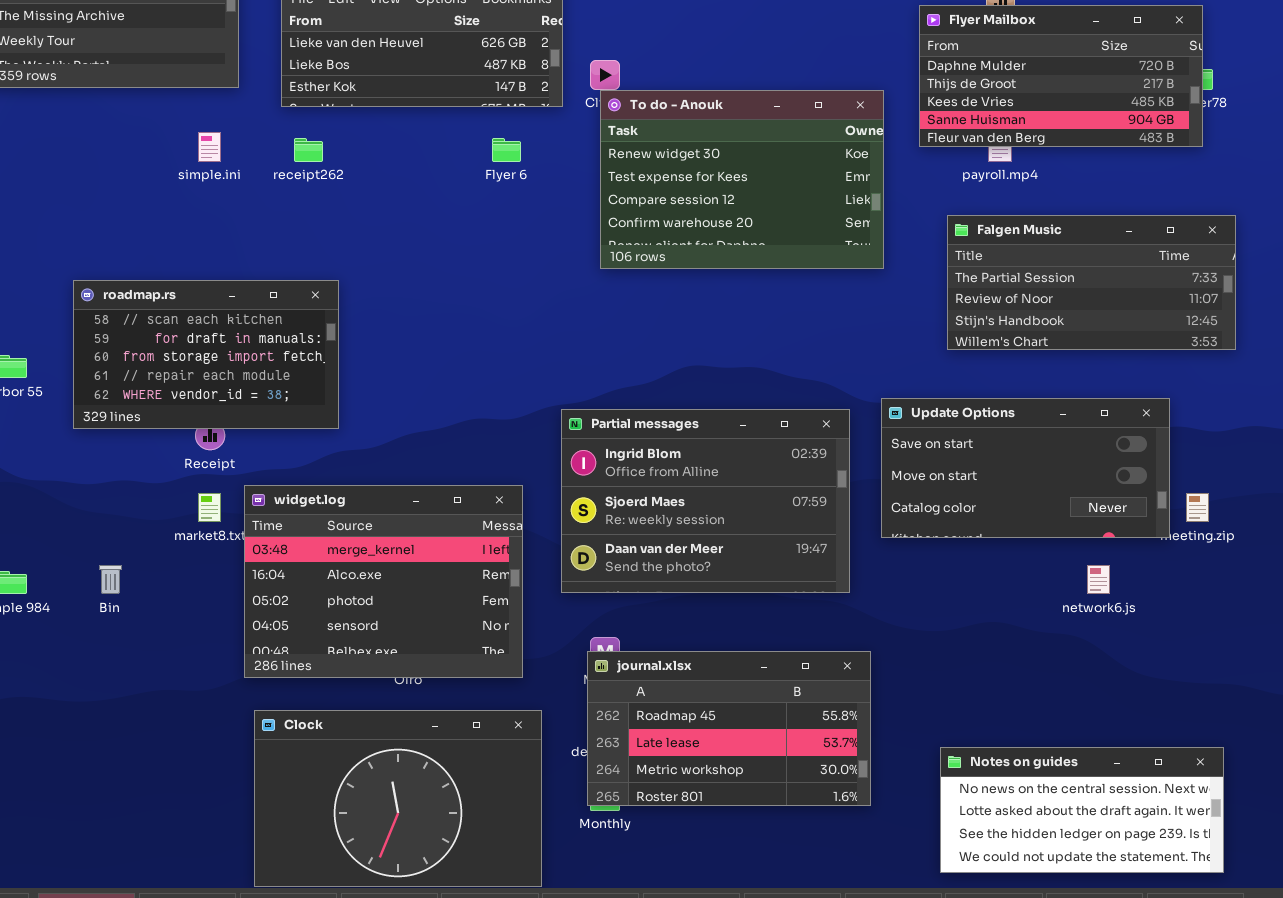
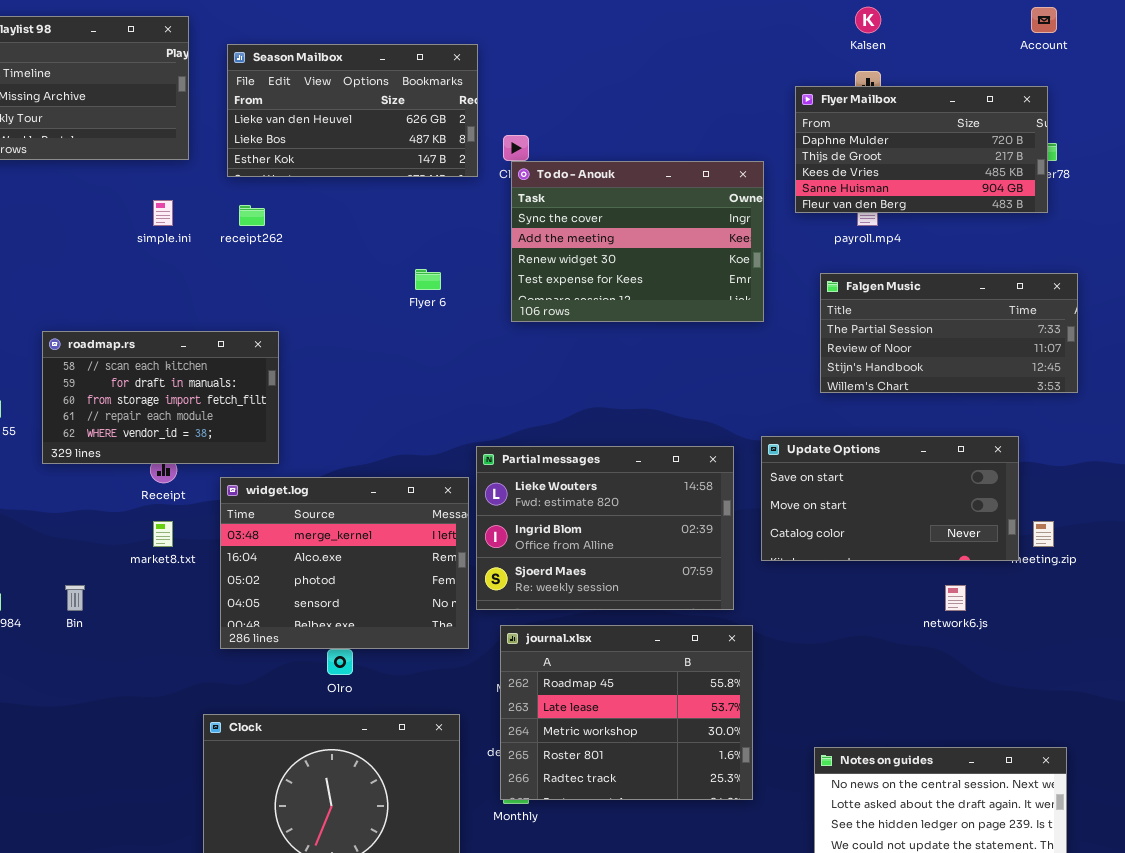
To do - Anouk: [600,90,884,269] -> [511,161,764,322], scrolled up 2 rows
Flyer 6: [492,138,521,162] -> [415,269,441,290], moved
Partial messages: [561,409,850,593] -> [476,446,734,610], scrolled up 1 row
widget.log: [244,485,523,678] -> [220,477,469,649], moved
journal.xlsx: [587,651,871,806] -> [500,625,753,800], resized

